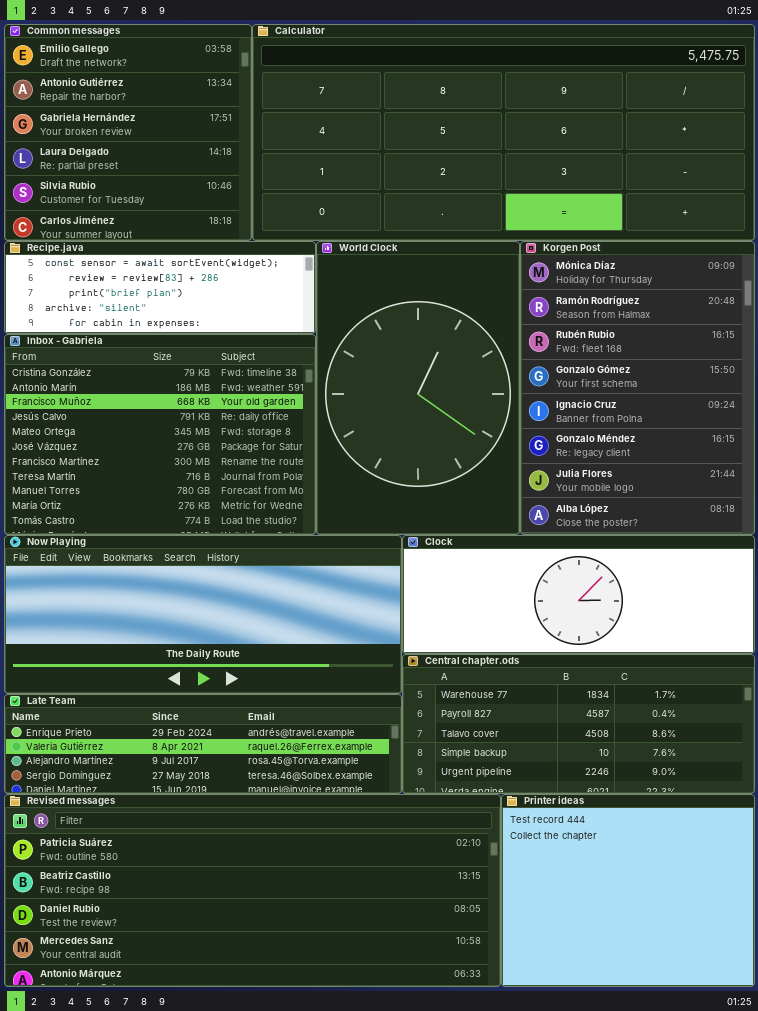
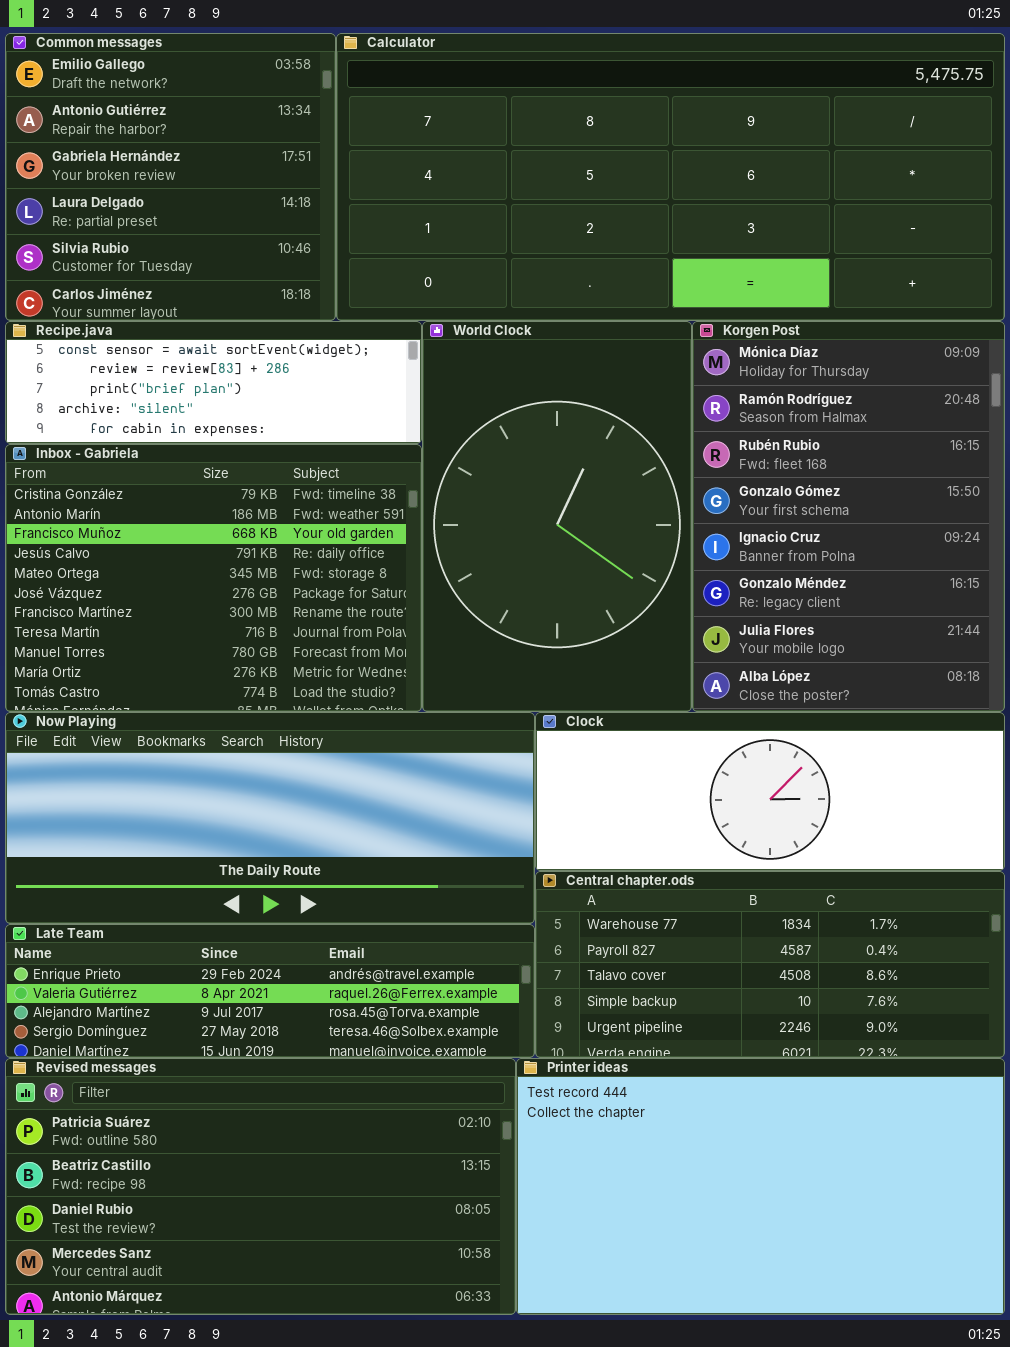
Revised messages: [4,794,501,987] -> [5,1058,516,1315], resized
Printer ideas: [501,794,755,987] -> [516,1058,1005,1315], resized

